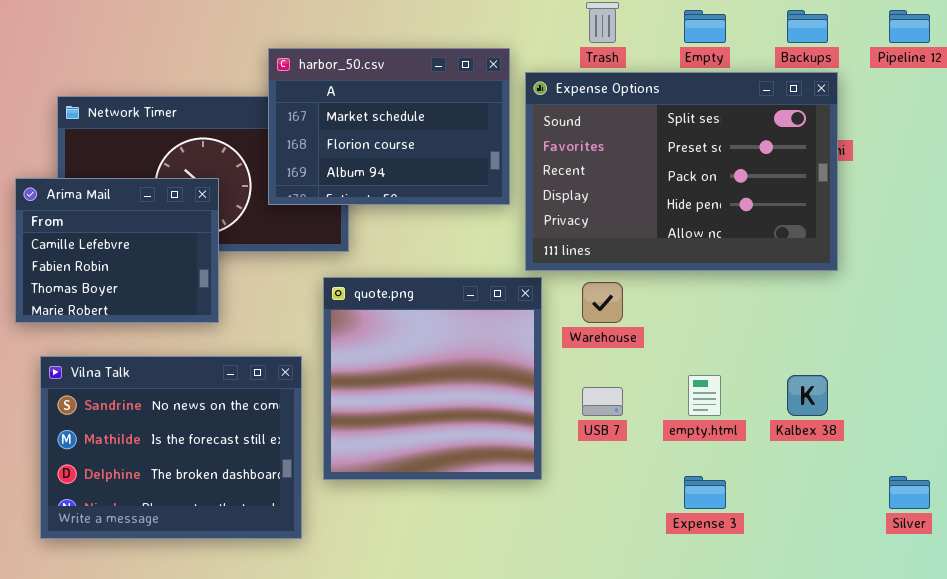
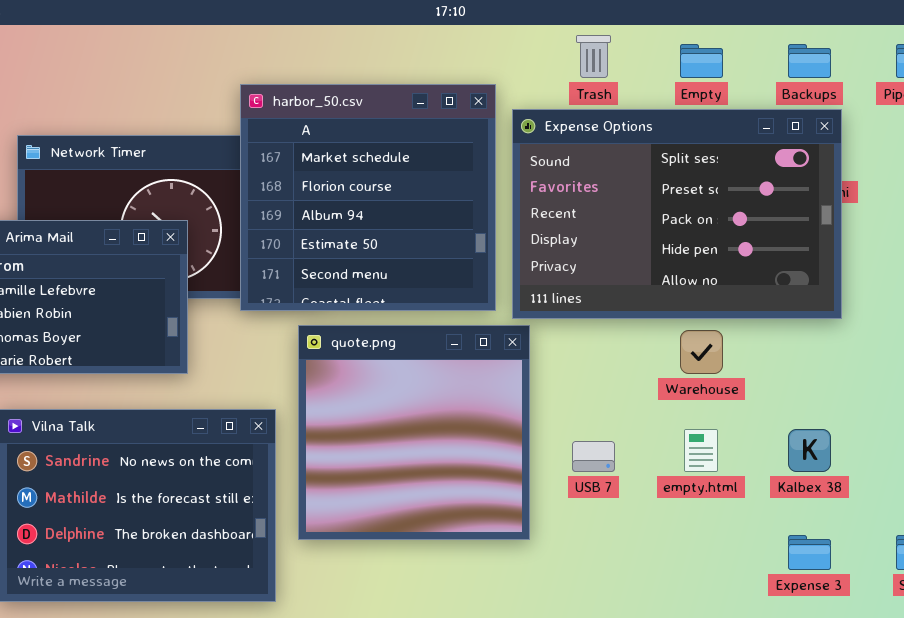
harbor_50.csv: [268,48,510,205] -> [240,84,496,311], resized
Warehouse: [582,282,623,323] -> [680,330,723,374], moved
Expense 3: [684,476,726,509] -> [788,535,831,570], moved

